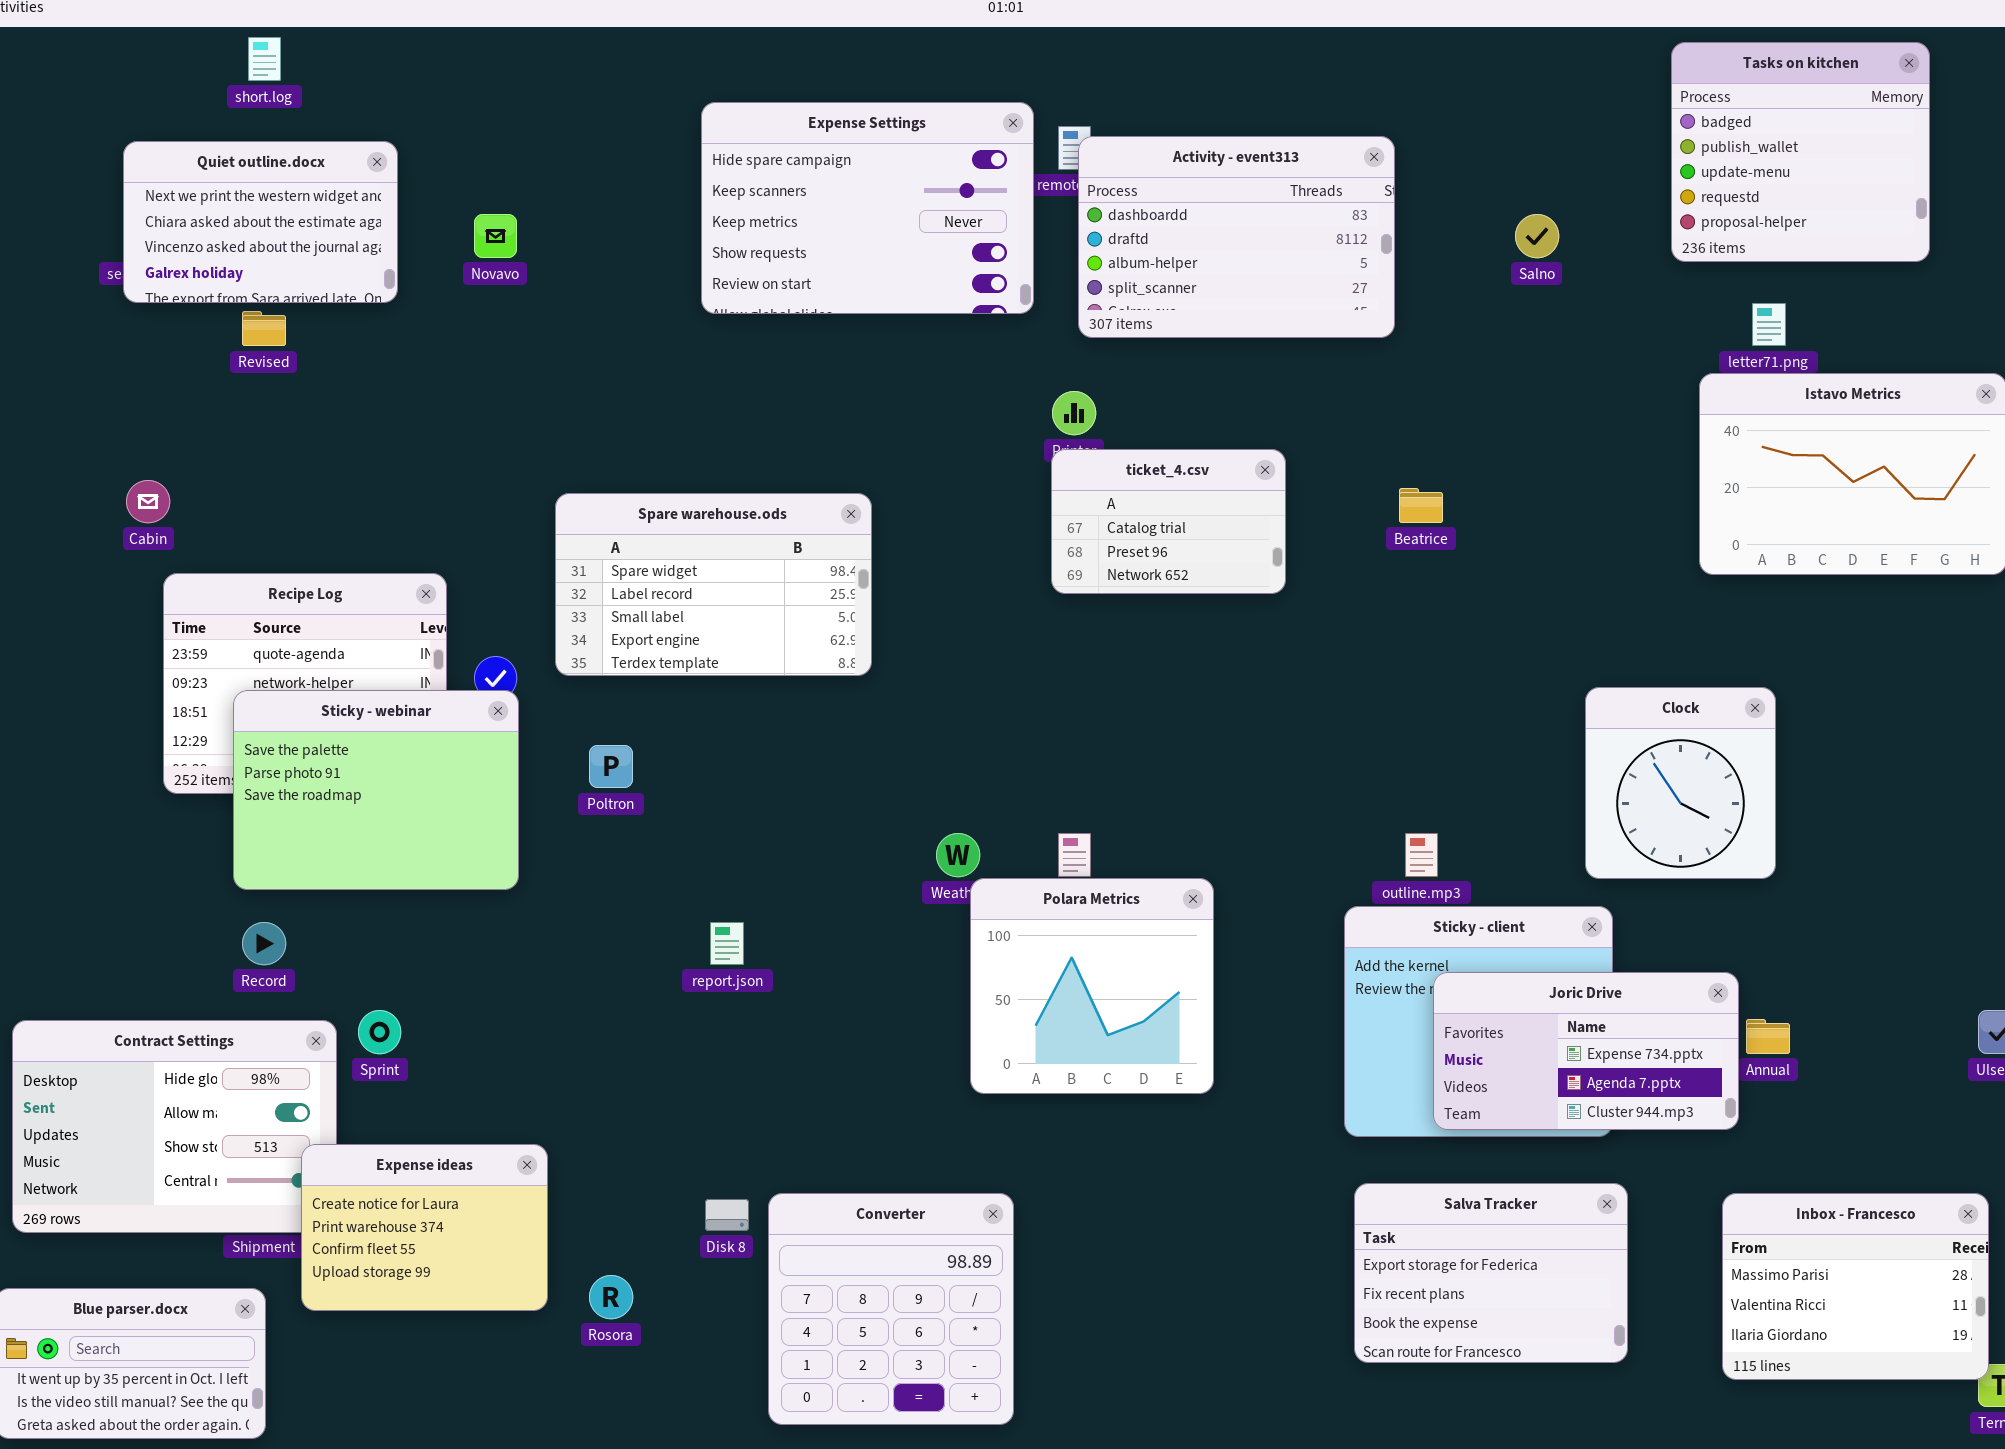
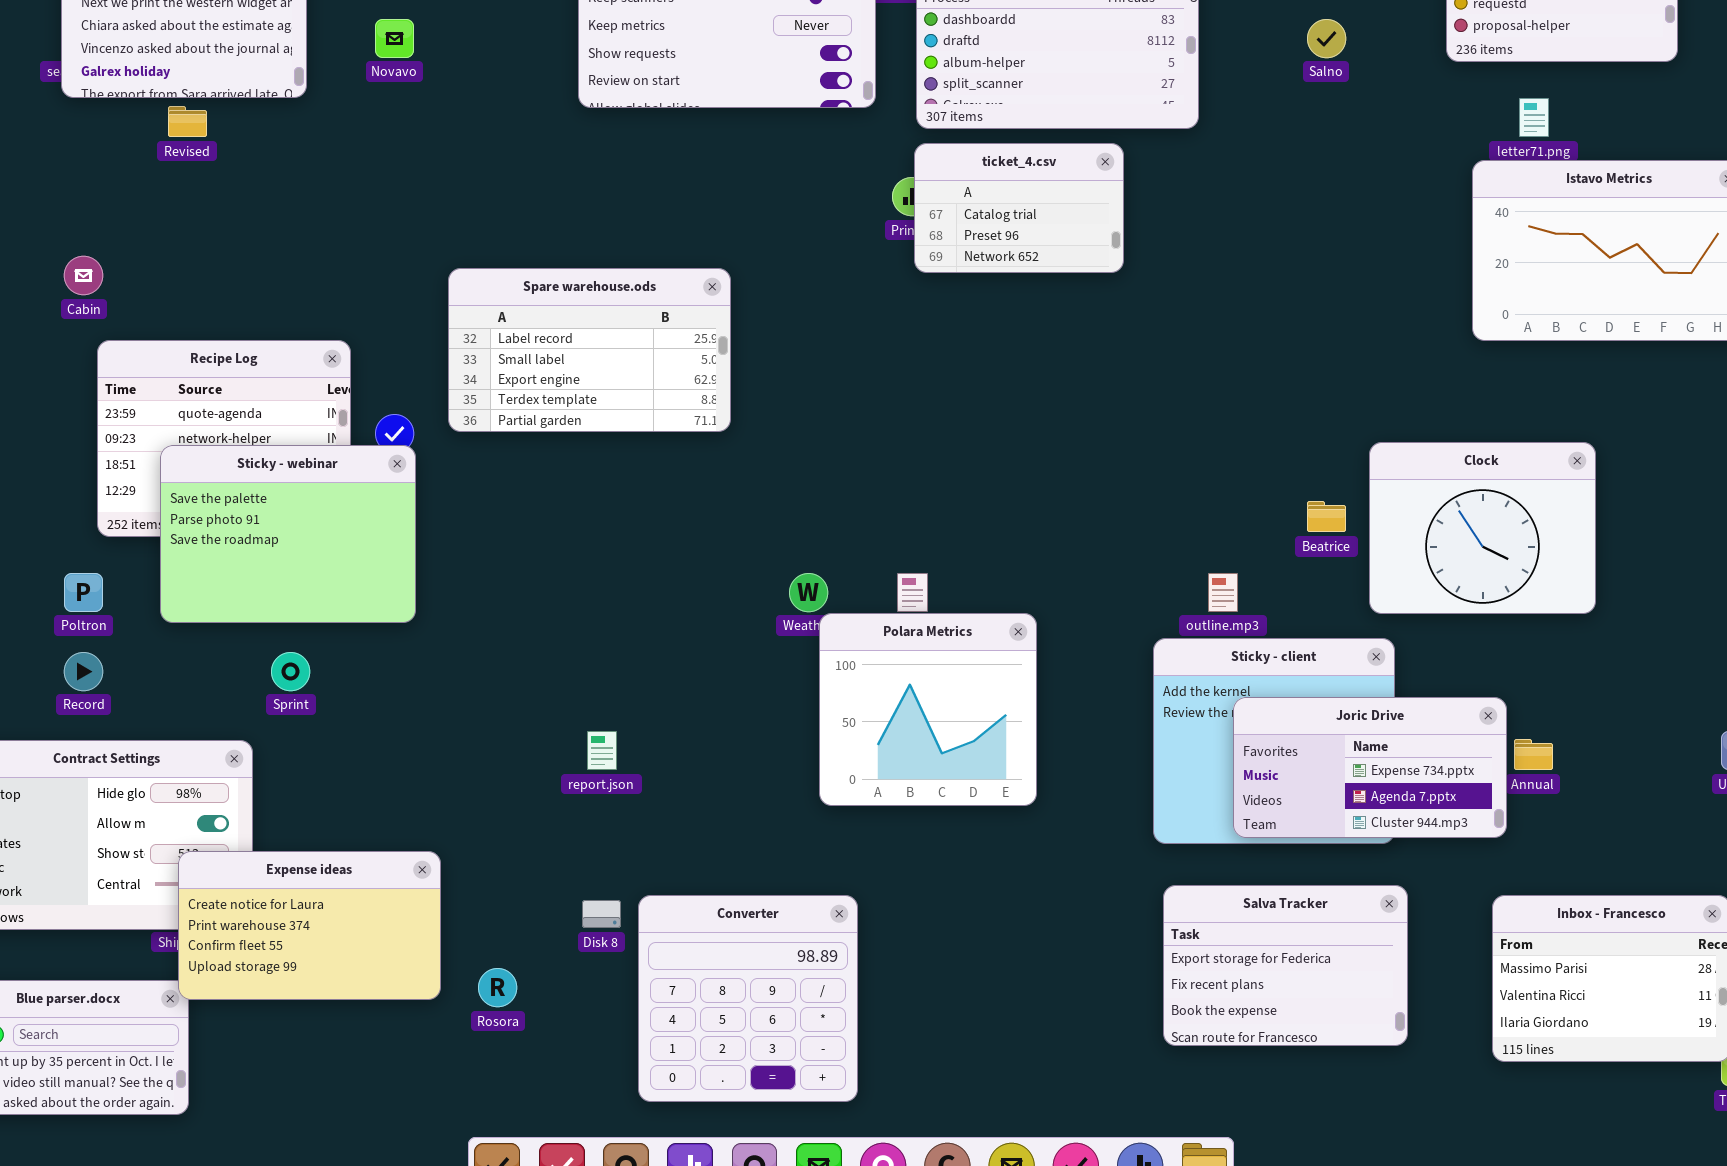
ticket_4.csv: [1051,449,1286,594] -> [914,143,1124,273], moved
Beatrice: [1399,488,1443,523] -> [1307,501,1346,532], moved
Spare warehouse.ods: [555,493,872,676] -> [448,268,731,432], scrolled down 1 row
Clock: [1585,687,1776,879] -> [1369,442,1596,614], resized
Poltron: [589,745,633,788] -> [64,573,103,612], moved
Record: [242,922,286,965] -> [64,652,103,691], moved
report.json: [710,922,744,965] -> [587,731,617,770], moved
Sprint: [358,1010,401,1054] -> [271,652,310,691], moved
Expense ideas: [301,1144,548,1311] -> [178,851,441,1000], resized

